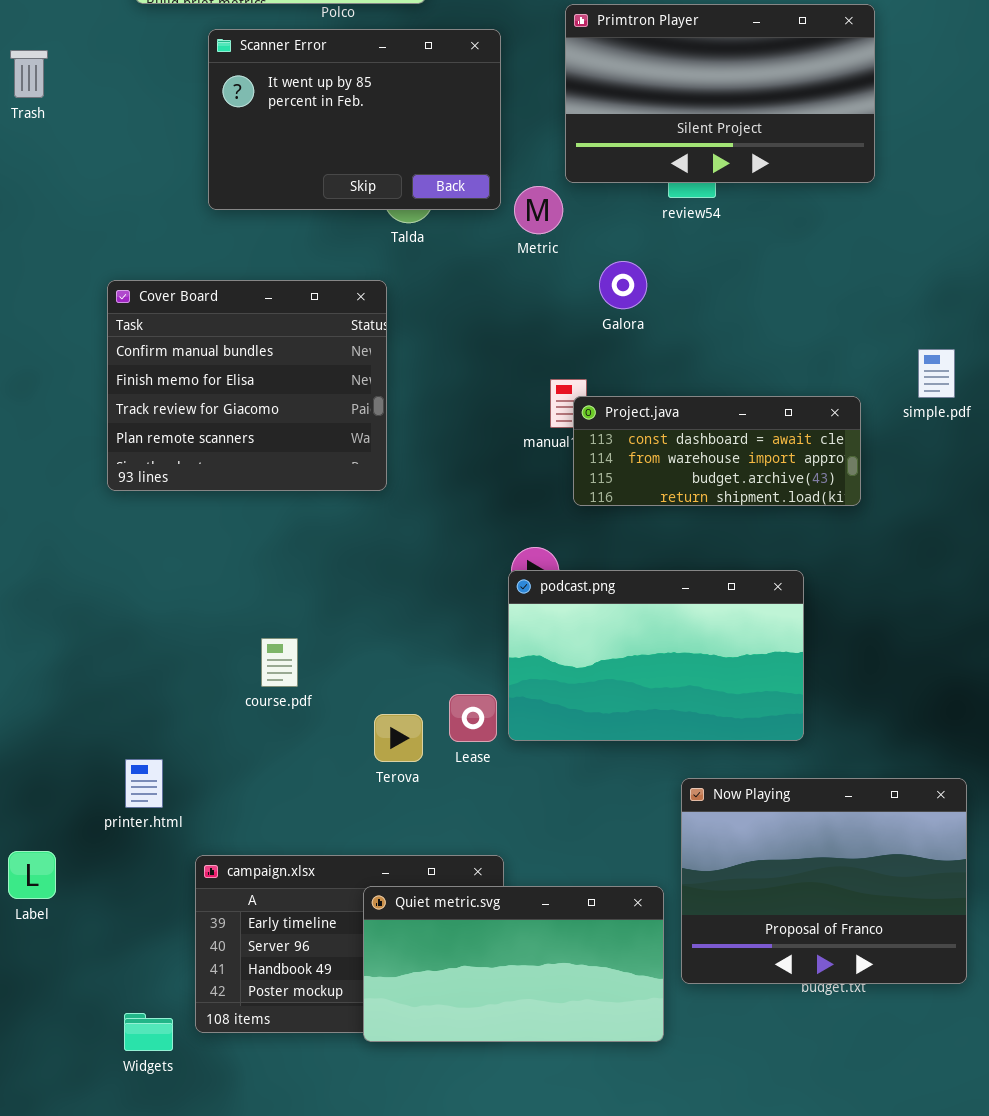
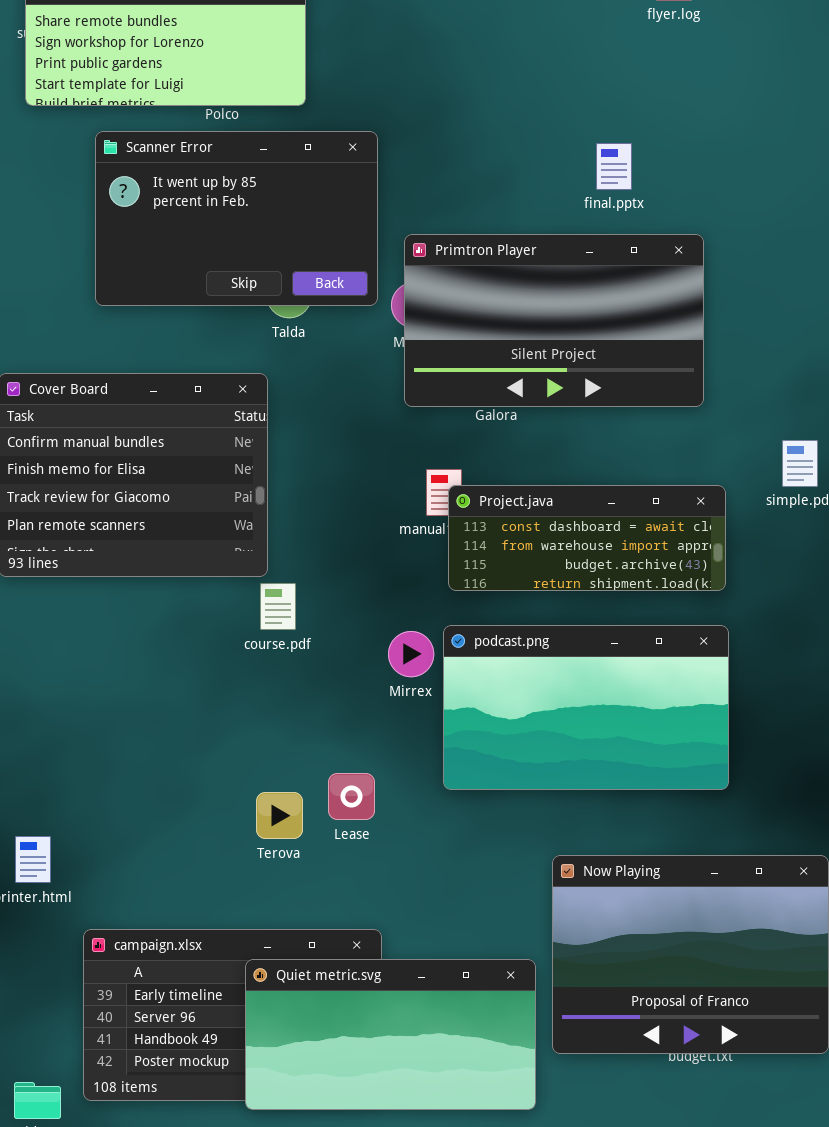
Primtron Player: [565,4,875,183] -> [404,234,704,407], moved
podcast.png: [508,570,804,741] -> [443,625,729,790], moved
course.pdf: [261,638,298,687] -> [260,583,296,630], moved

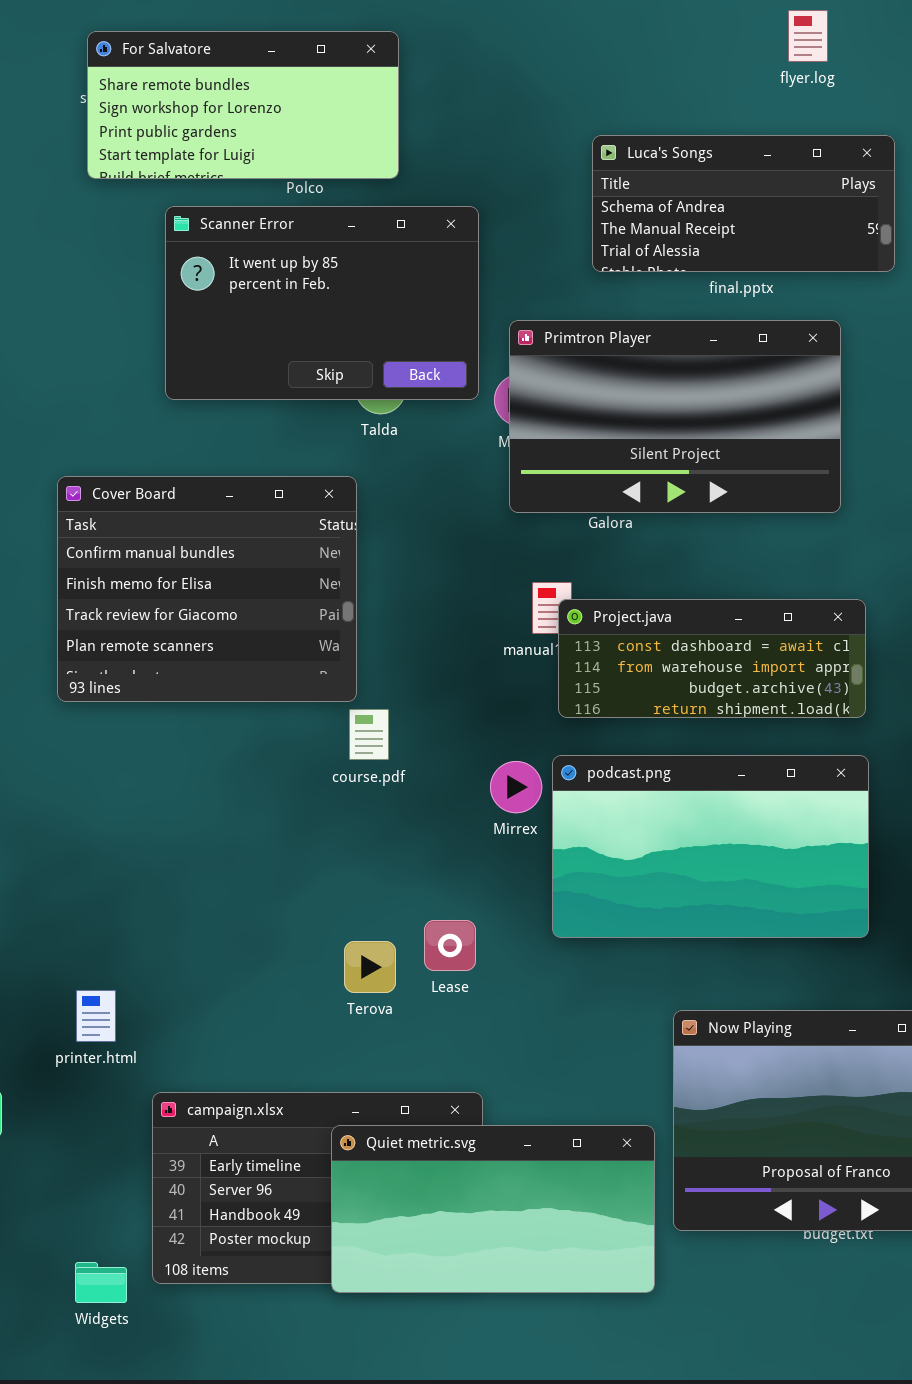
Luca's Songs: none -> [592,135,895,272], opened

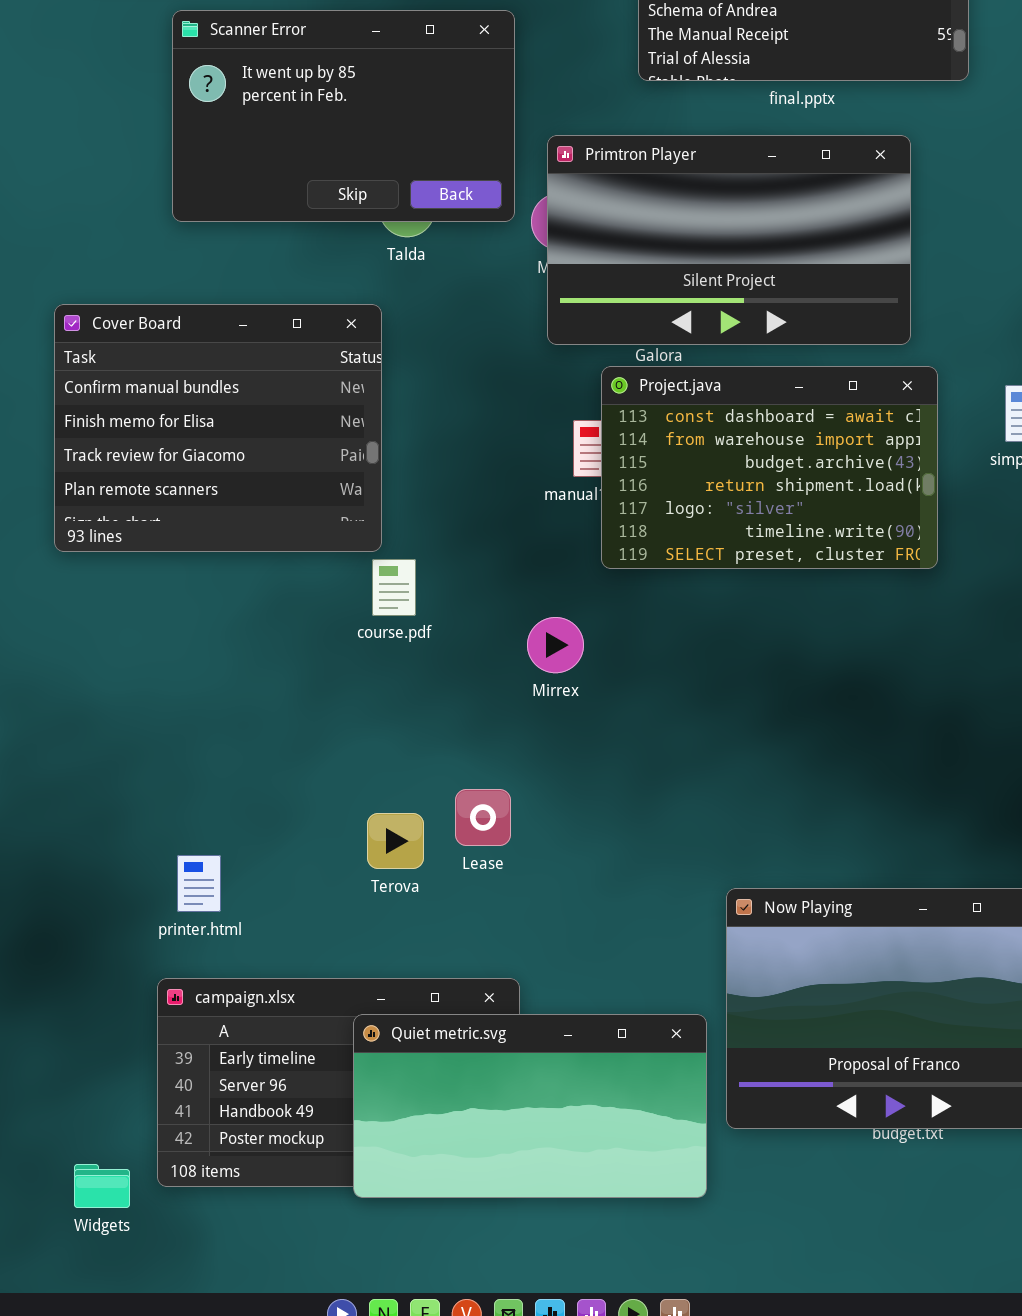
Project.java: [558,599,866,718] -> [601,366,938,569], resized
podcast.png: [552,755,869,938] -> none, closed
printer.html: [76,990,116,1042] -> [177,855,221,912], moved

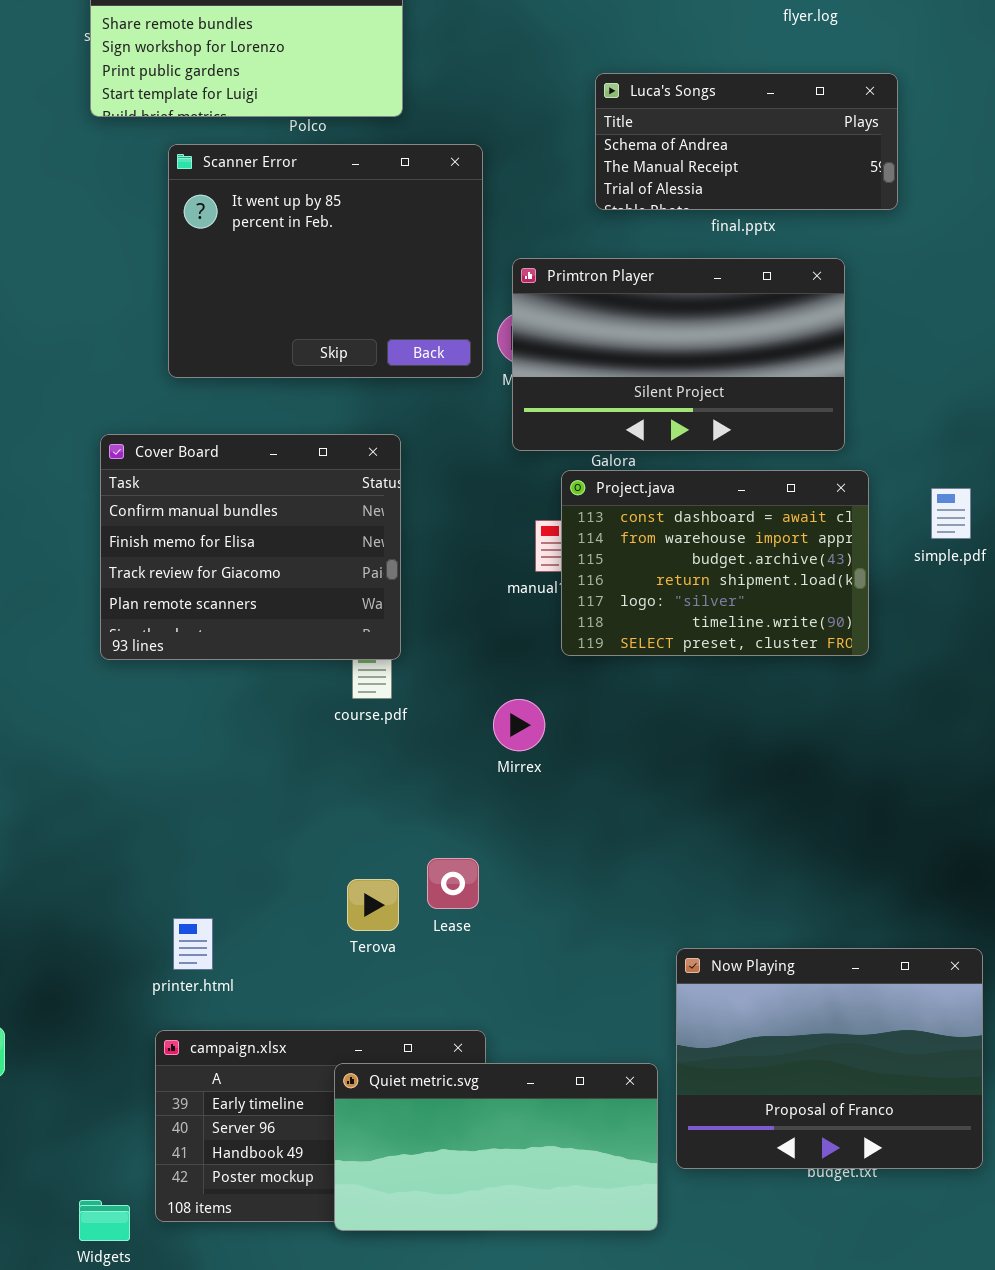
Scanner Error: [172,10,515,222] -> [168,144,483,378], resized
Cover Board: [54,304,382,552] -> [100,434,401,660], moved

